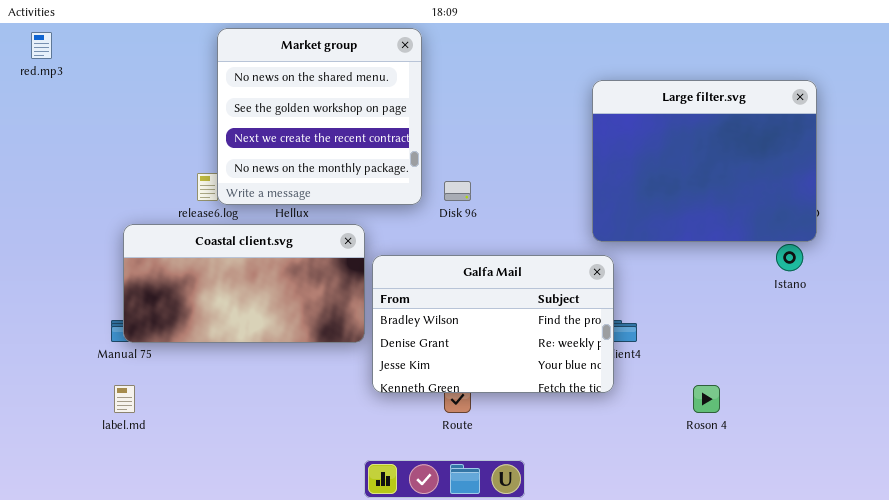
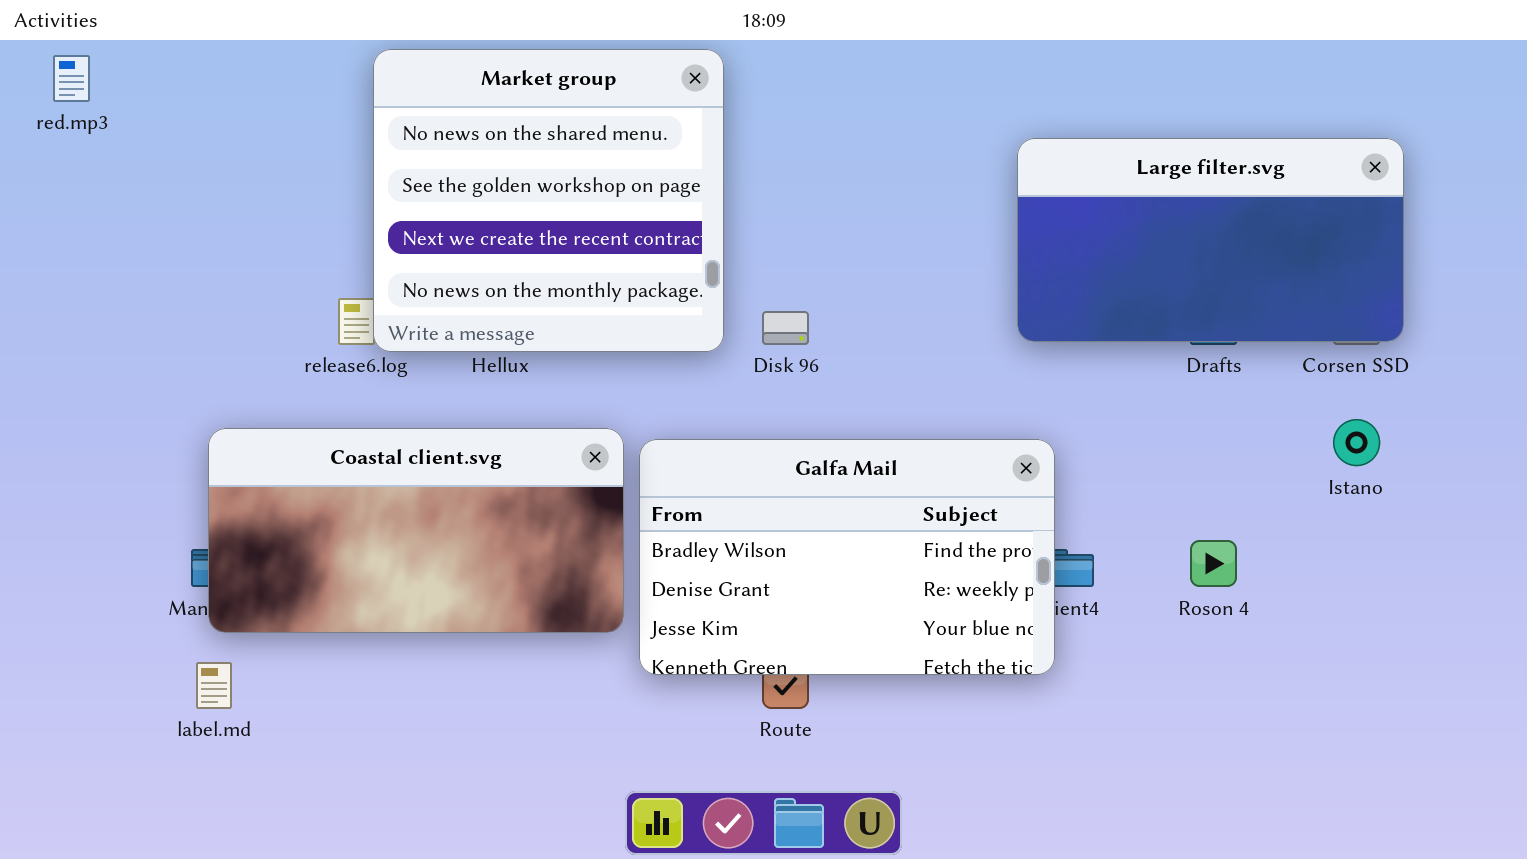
Large filter.svg: [592,80,817,242] -> [1017,138,1404,342], resized
Coastal client.svg: [123,224,365,343] -> [208,428,624,633], moved
Roson 4: [693,385,720,413] -> [1190,540,1237,587], moved

